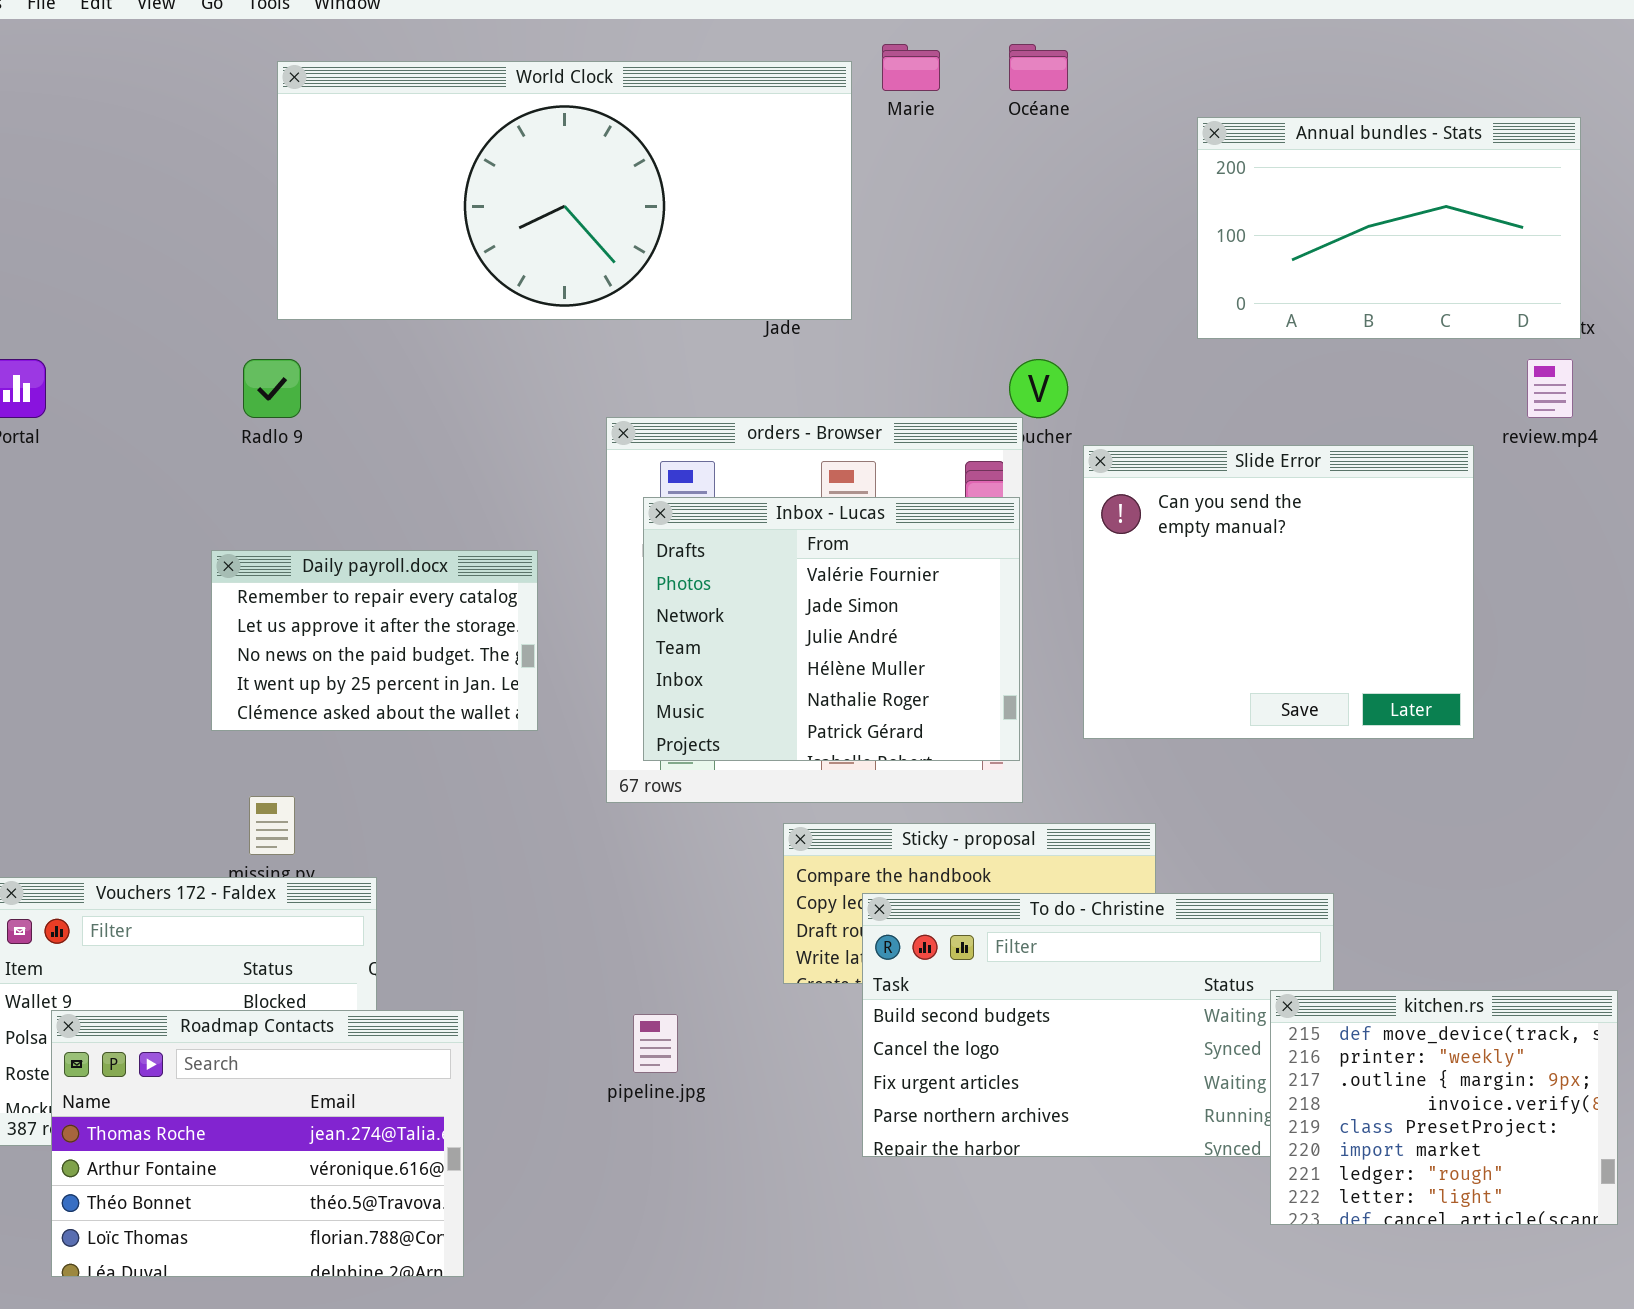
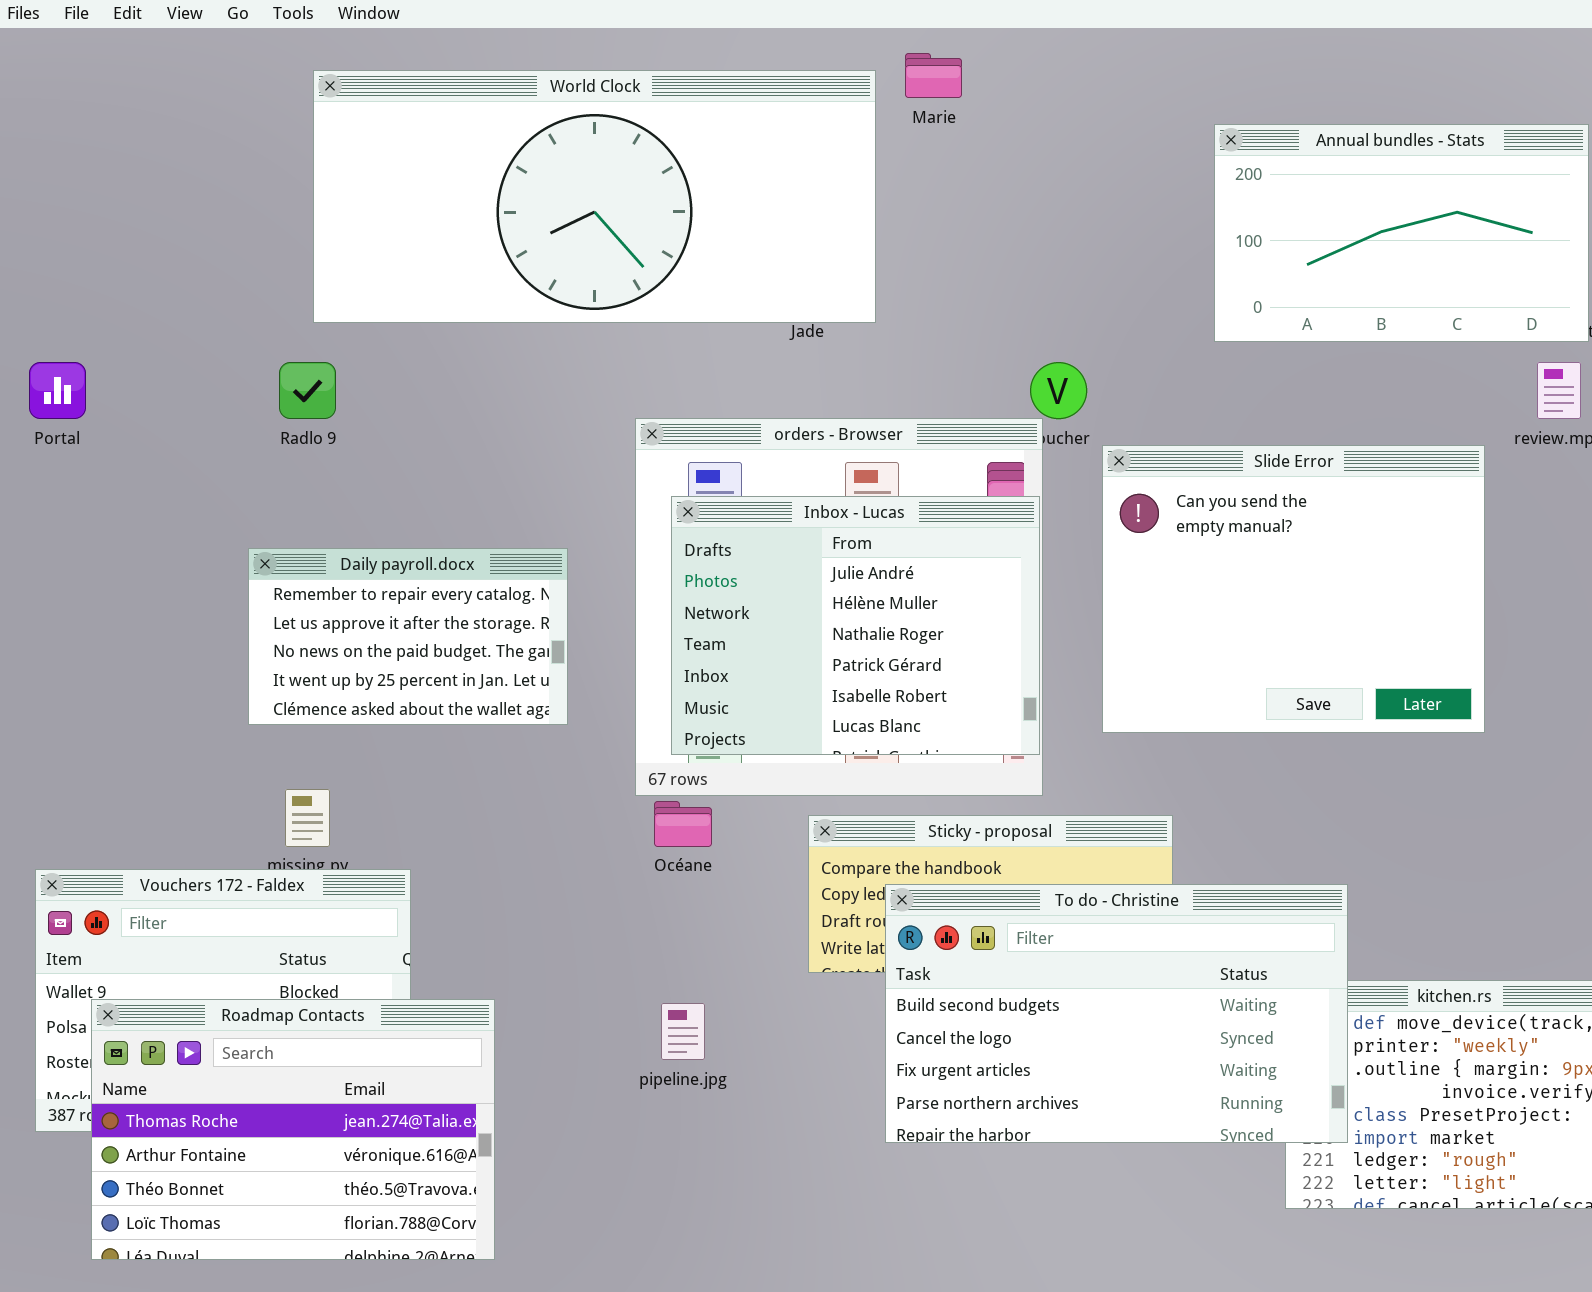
Océane: [1009,44,1068,91] -> [654,801,712,847], moved
Inbox - Lucas: [643,497,1020,761] -> [671,496,1040,755], scrolled down 2 rows
To do - Christine: [862,893,1334,1157] -> [885,884,1348,1143], raised

